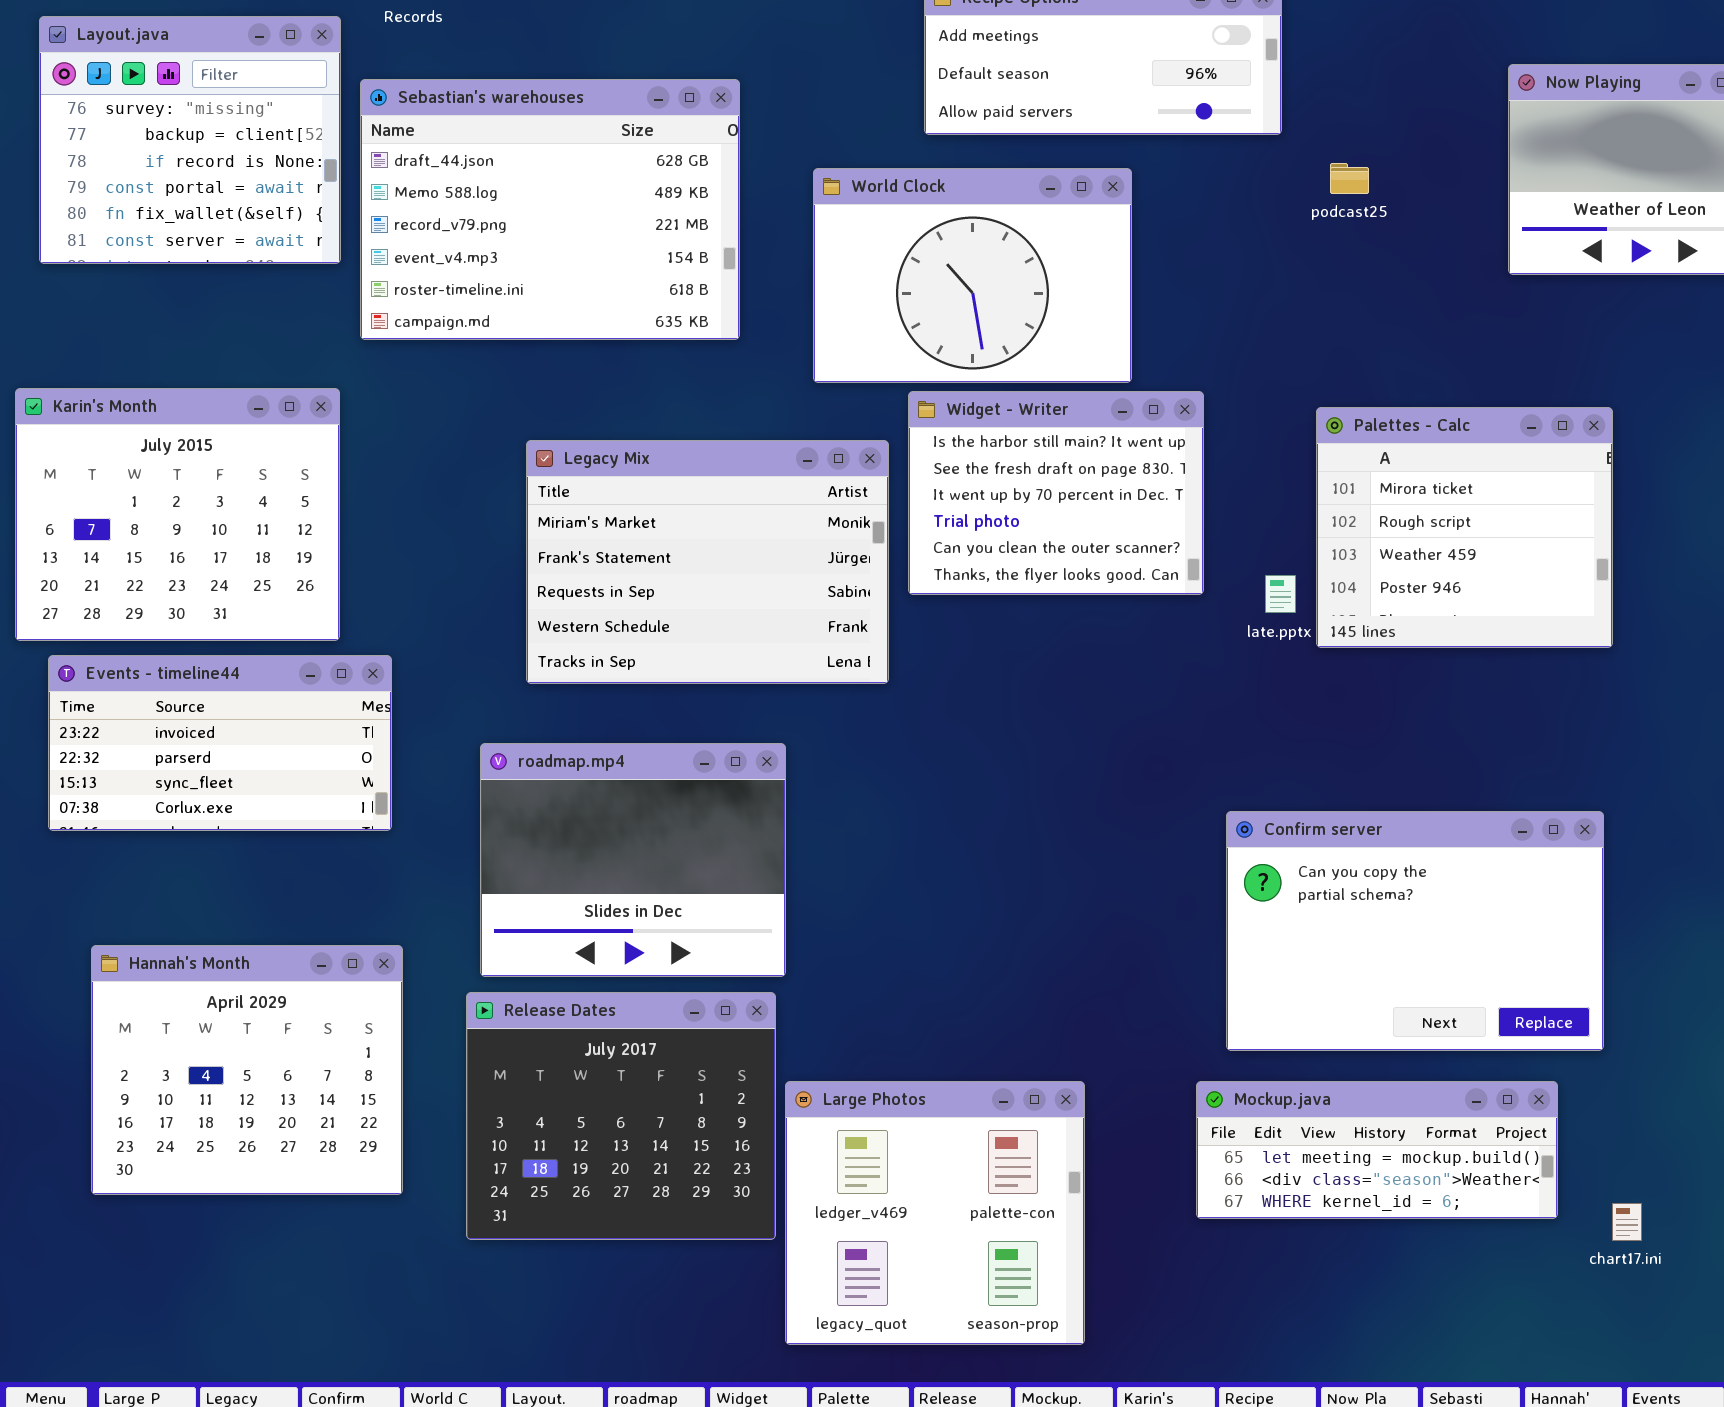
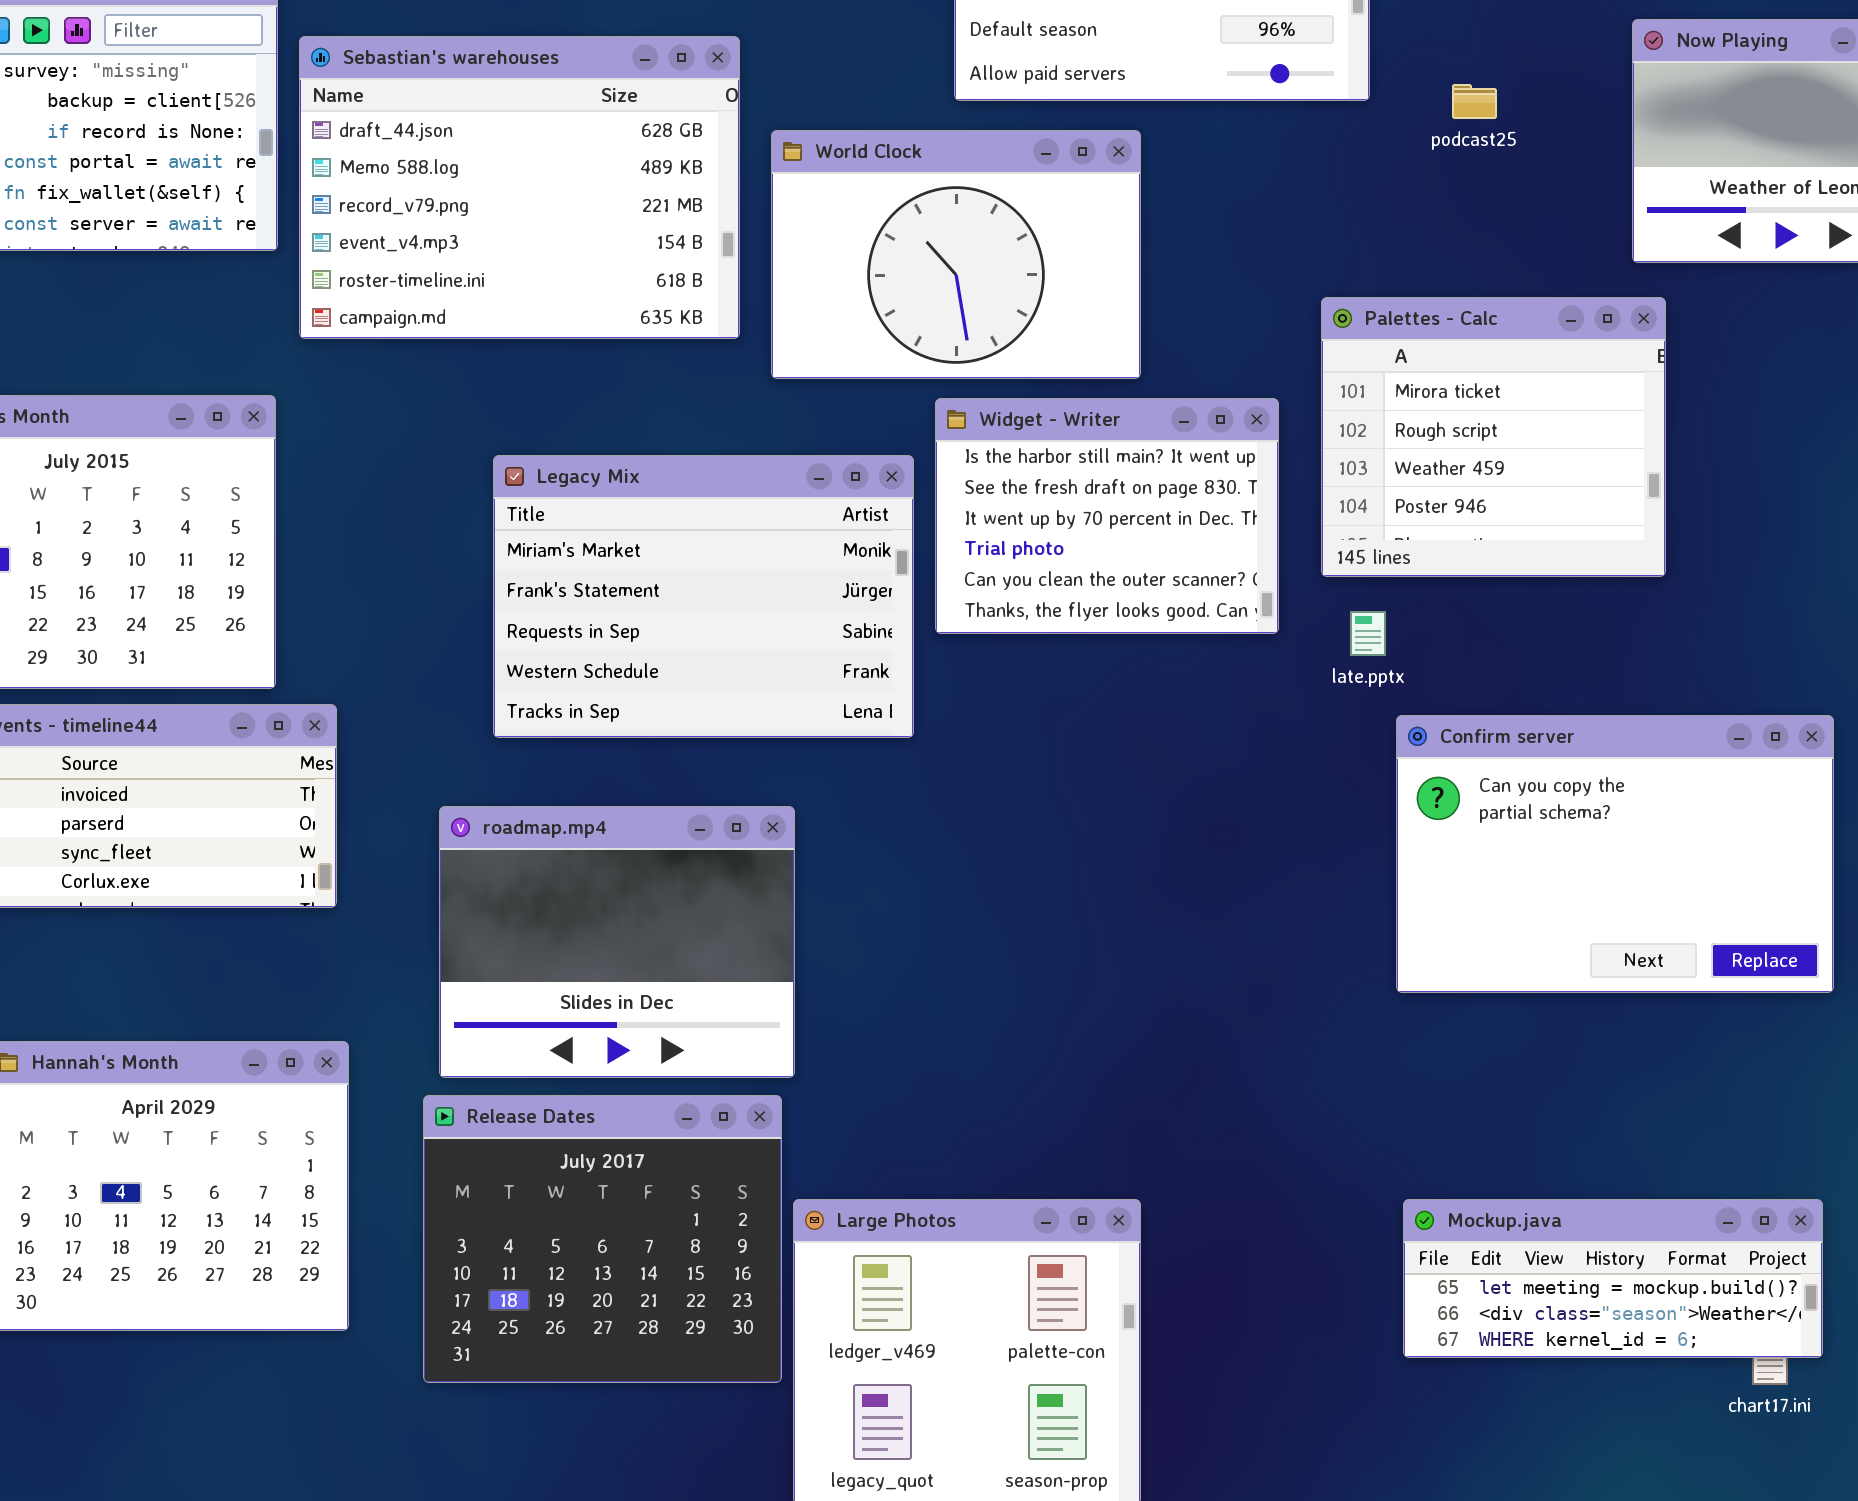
podcast25: [1330,163,1369,194] -> [1452,84,1497,119], moved
World Clock: [813,168,1132,383] -> [771,130,1141,379], moved
Palettes - Calc: [1316,407,1613,648] -> [1321,297,1666,577], moved
Confirm server: [1226,811,1604,1051] -> [1396,715,1834,993], moved
Mockup.java: [1196,1081,1558,1219] -> [1403,1199,1823,1358], moved

